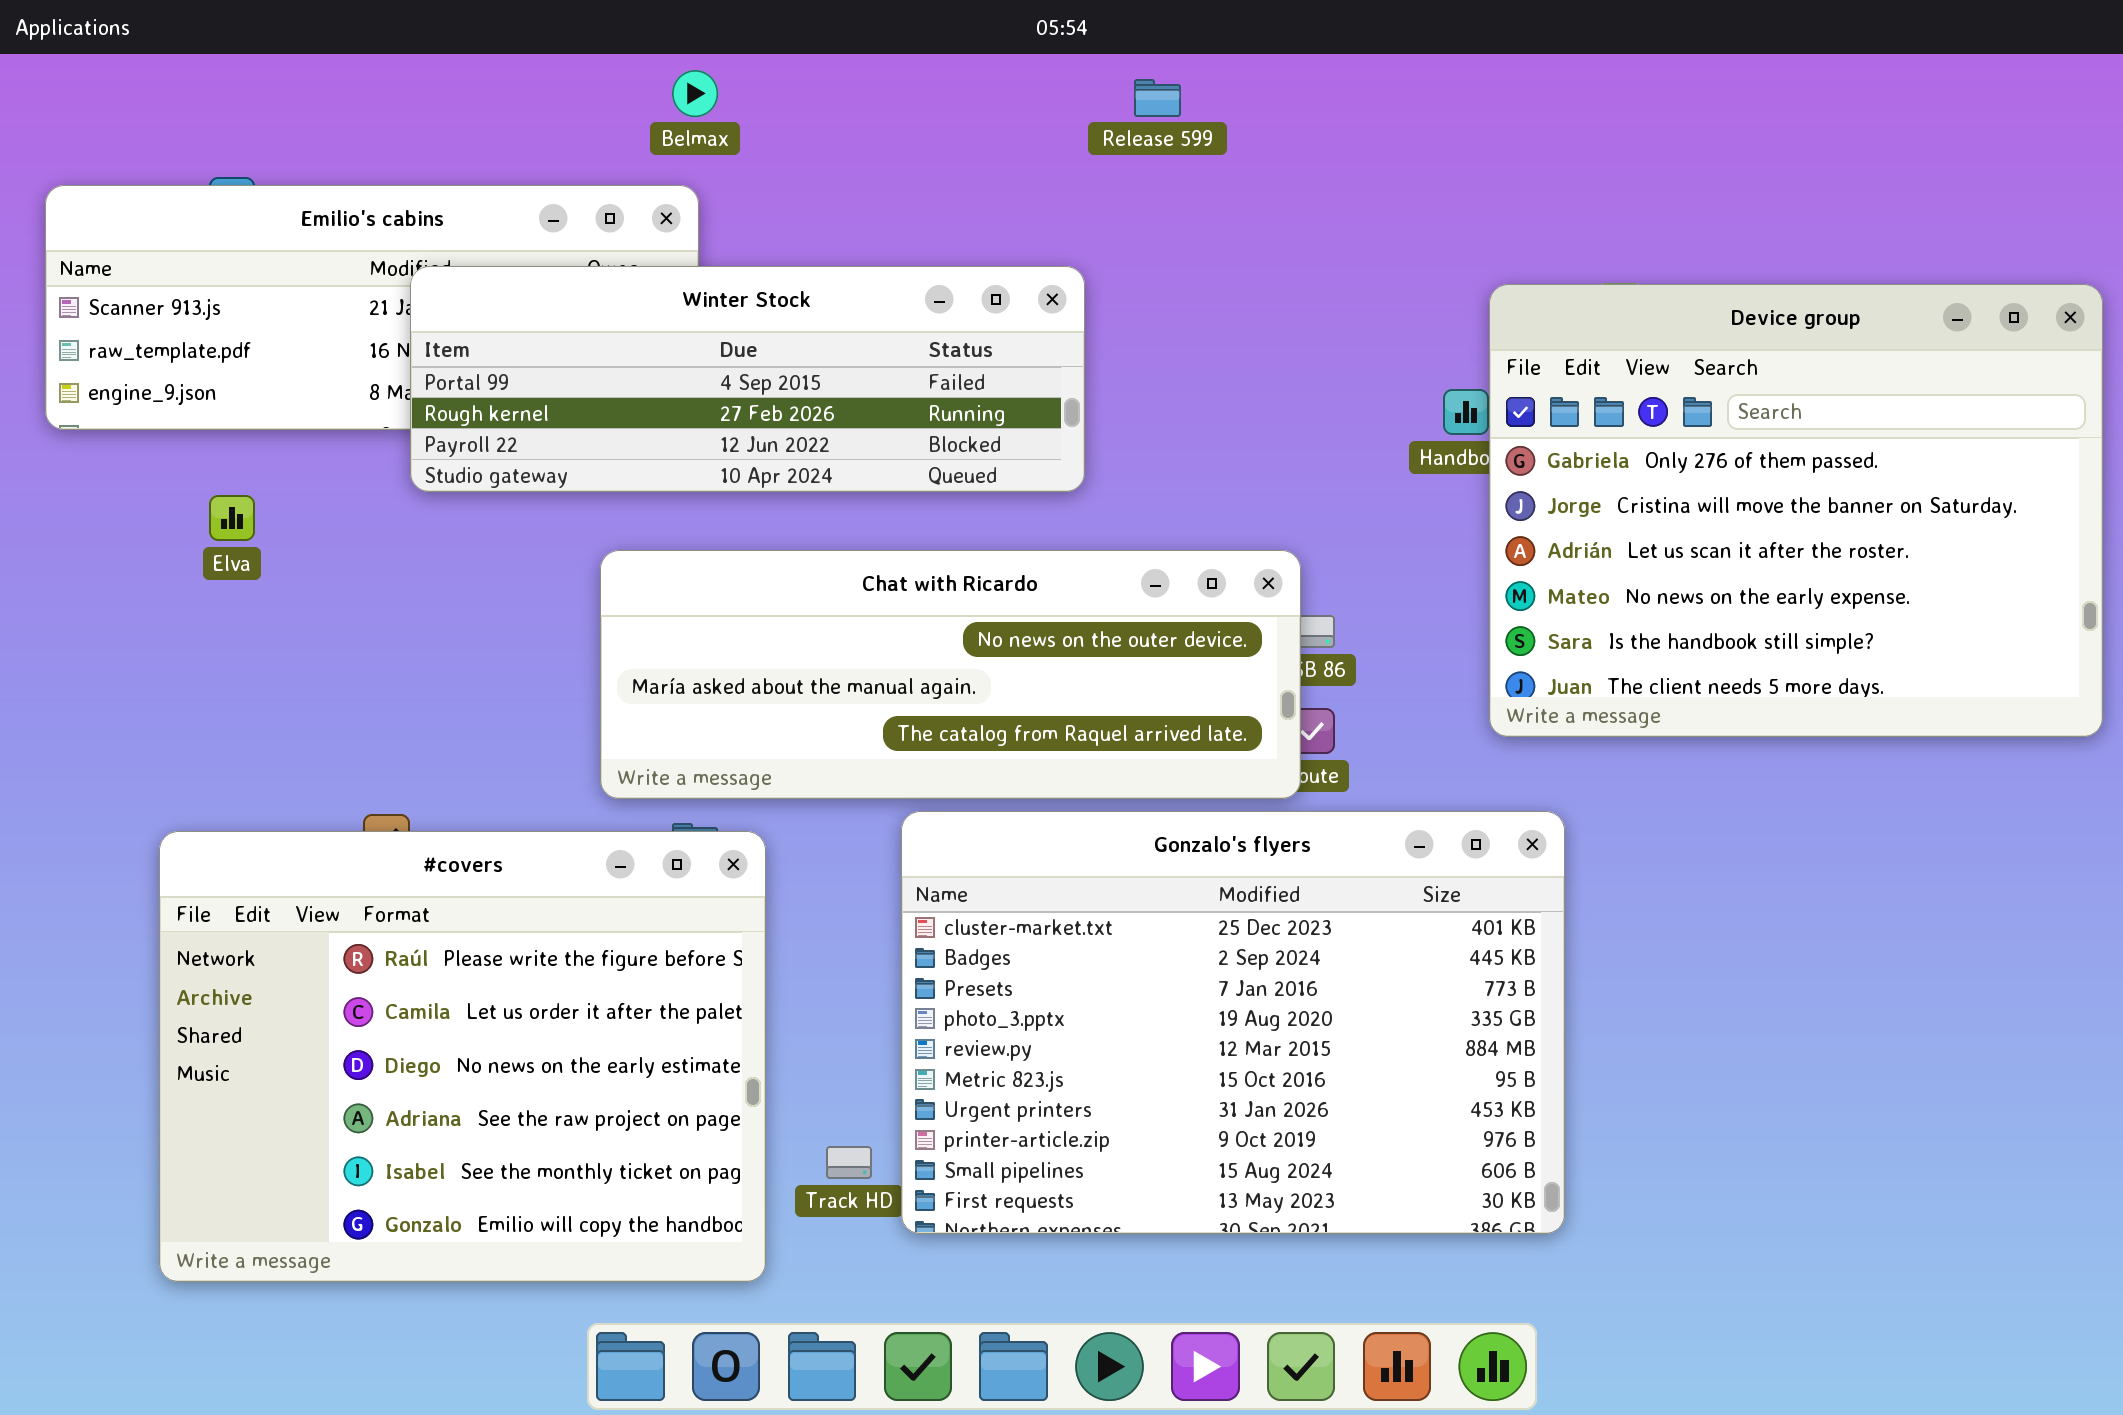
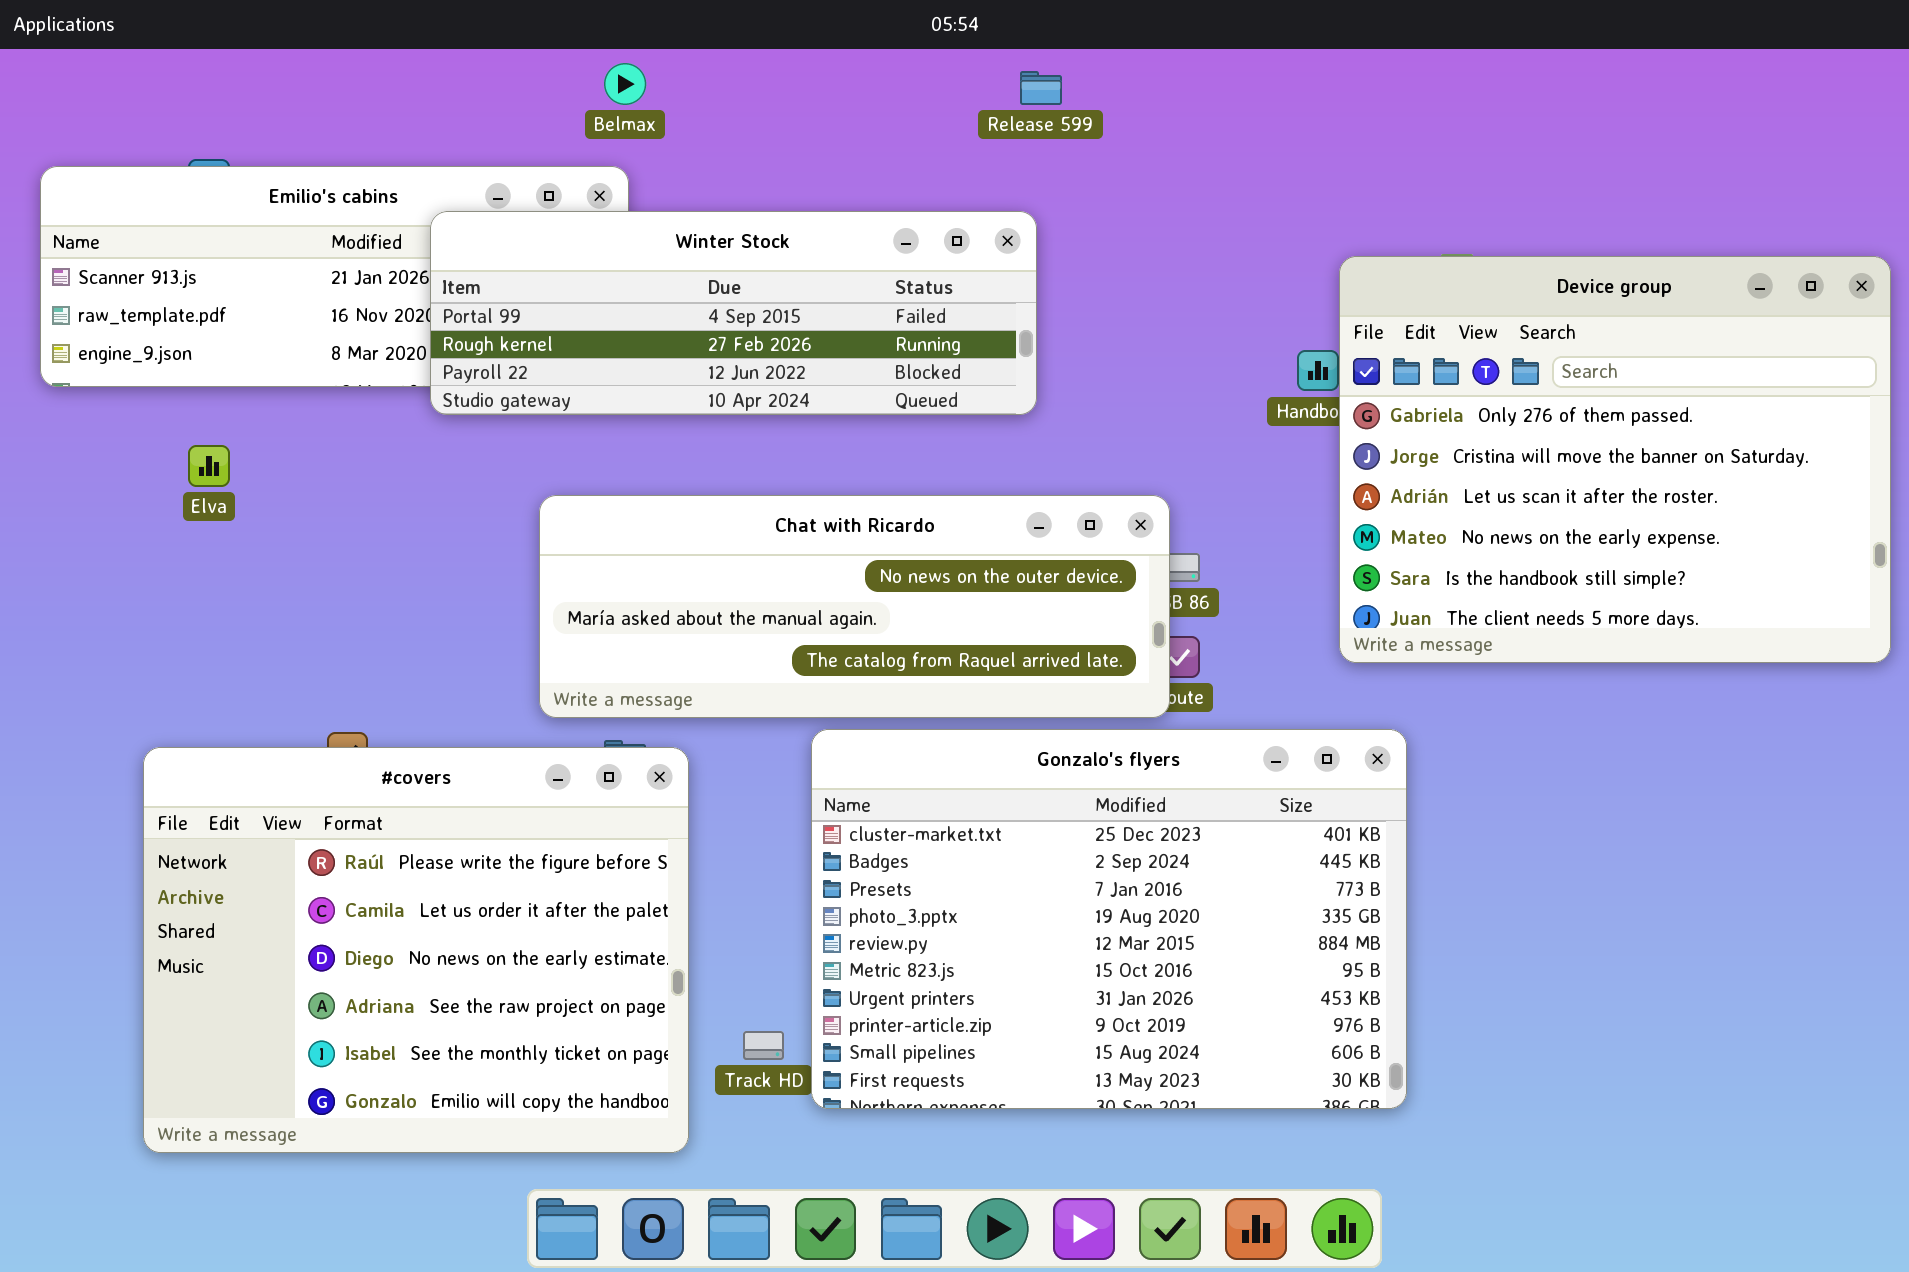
Winter Stock: [410,266,1085,492] -> [430,211,1037,415], moved

